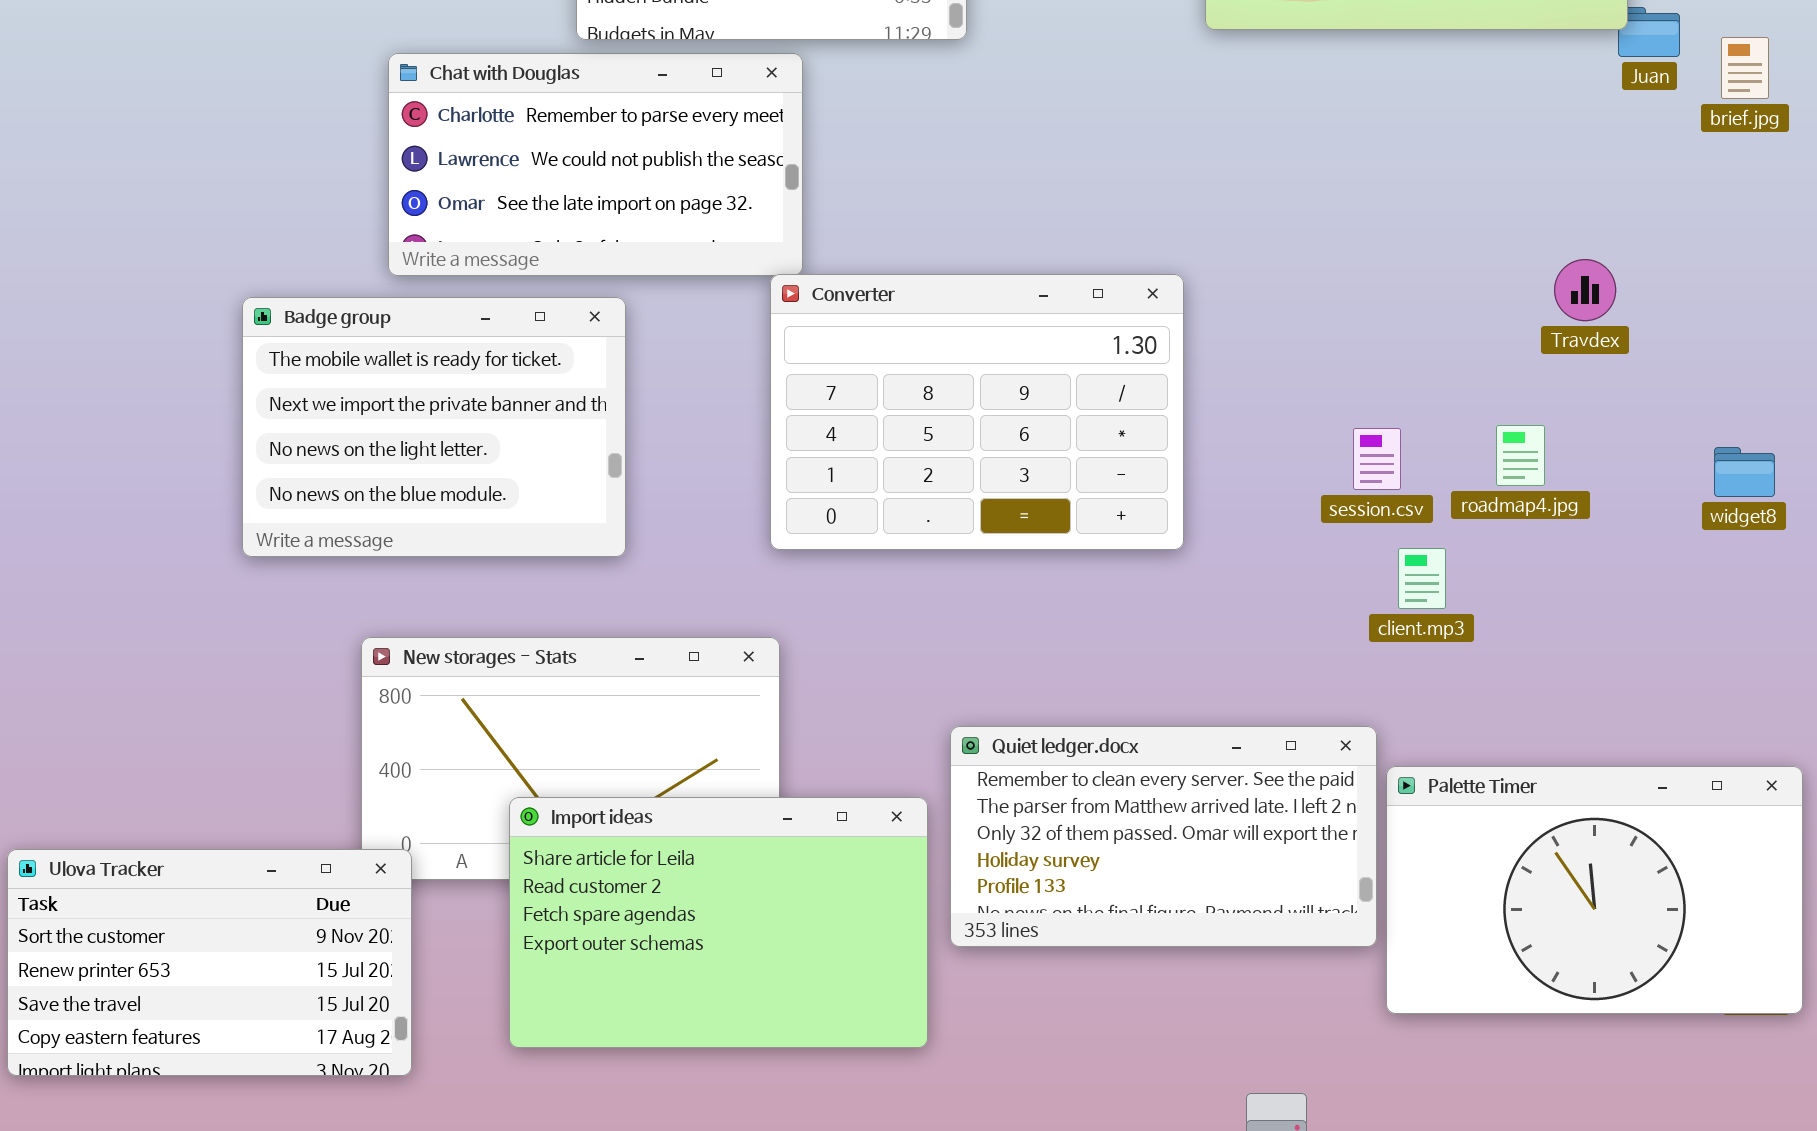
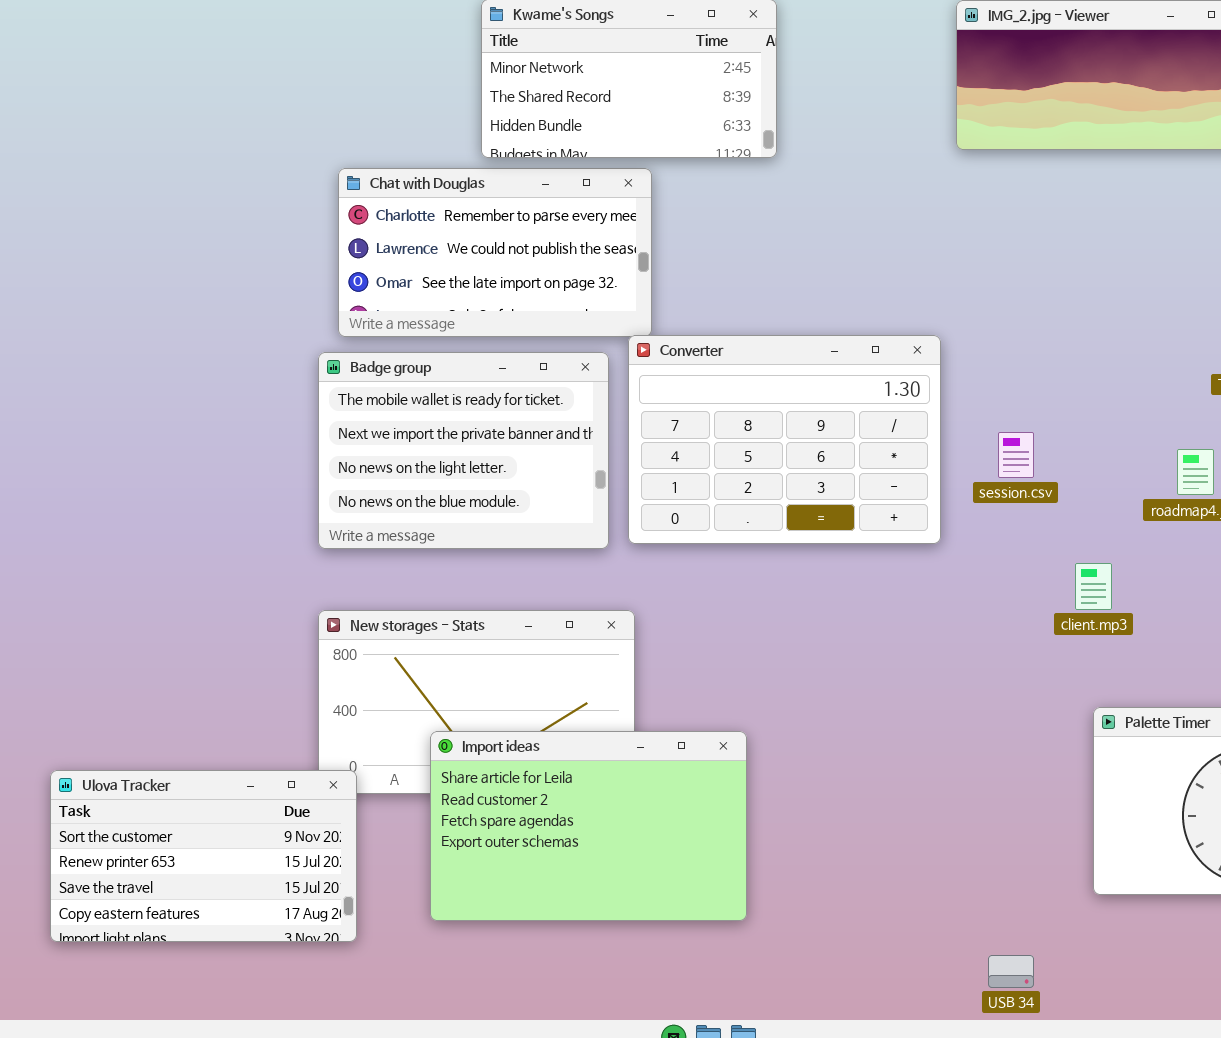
Badge group: [242,297,626,557] -> [318,352,609,549], moved
session.csv: [1353,428,1401,490] -> [998,432,1034,478], moved
client.mp3: [1398,548,1446,609] -> [1075,563,1112,610], moved
Quiet ledger.docx: [950,726,1377,947] -> none, closed

